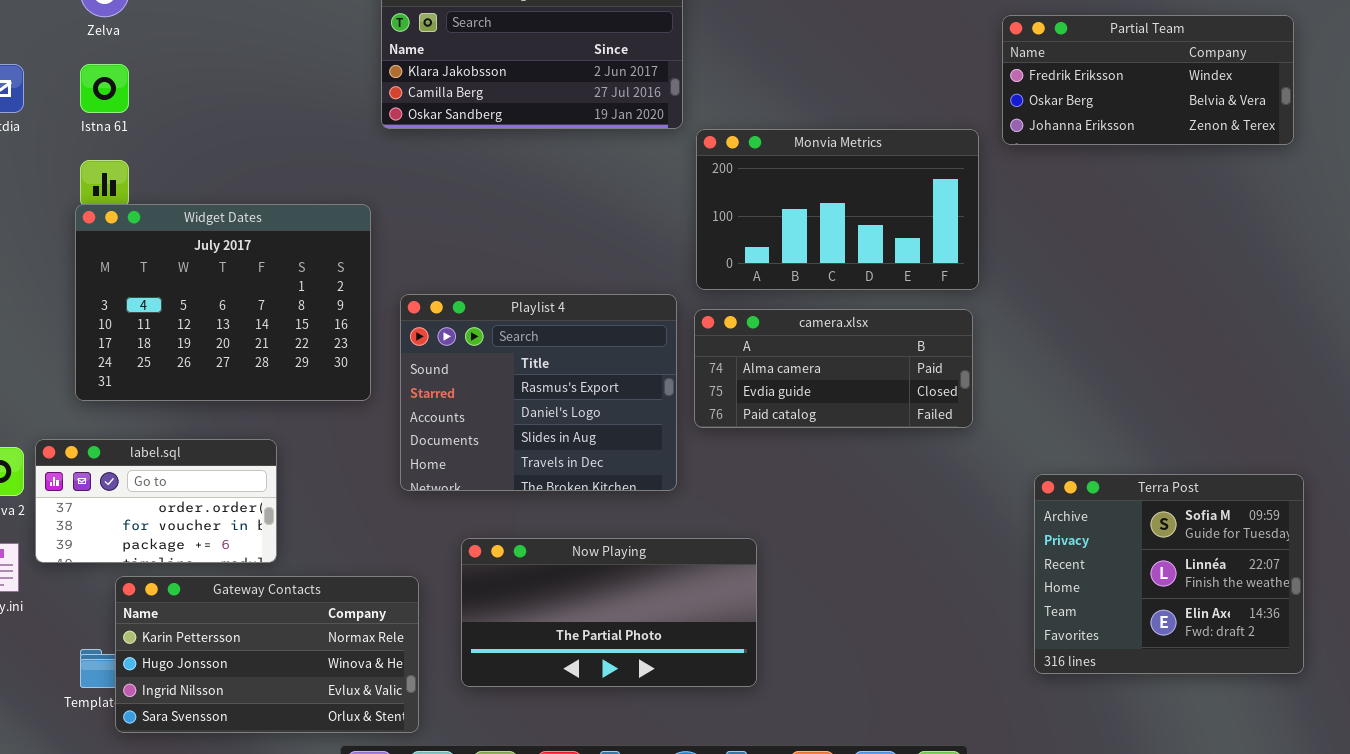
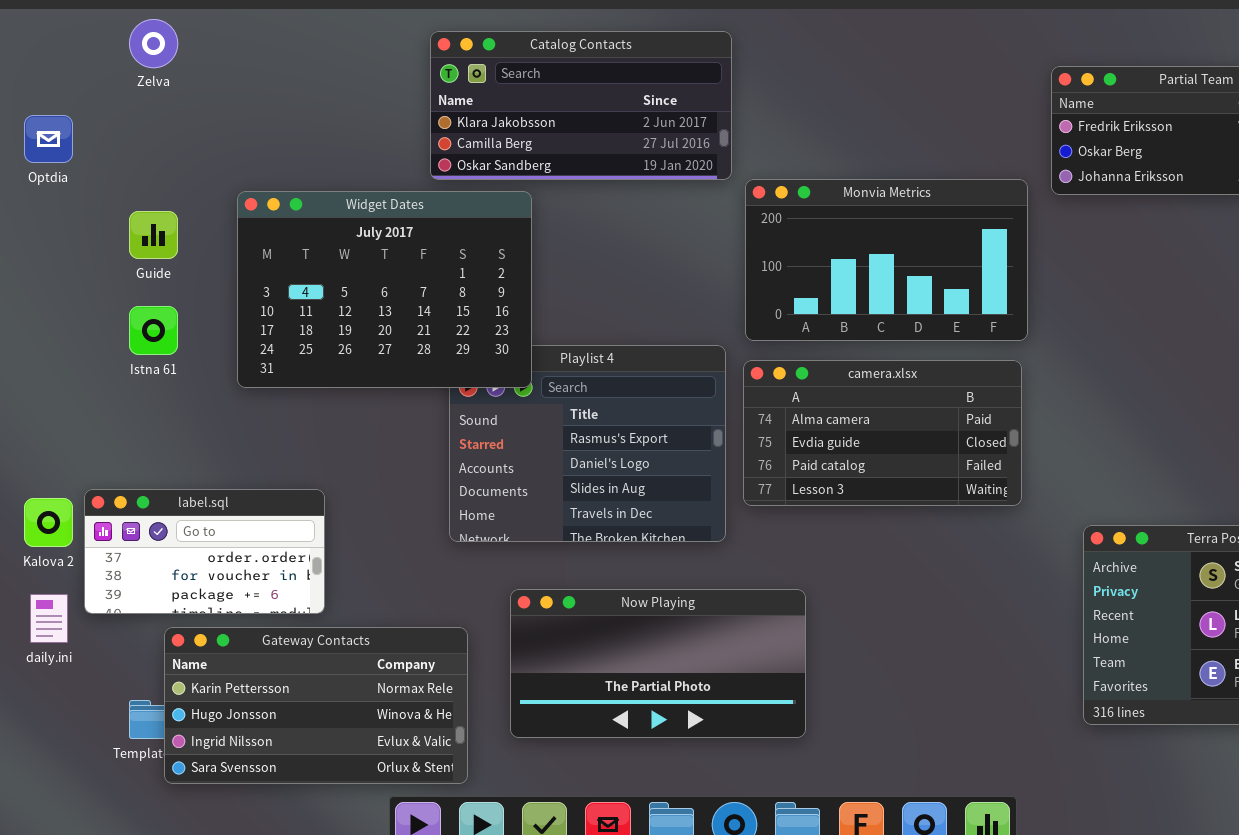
Istna 61: [80,64,129,113] -> [129,306,178,355], moved
Widget Dates: [75,204,371,401] -> [237,191,532,388], moved
camera.xlsx: [694,309,973,428] -> [743,360,1022,506], resized

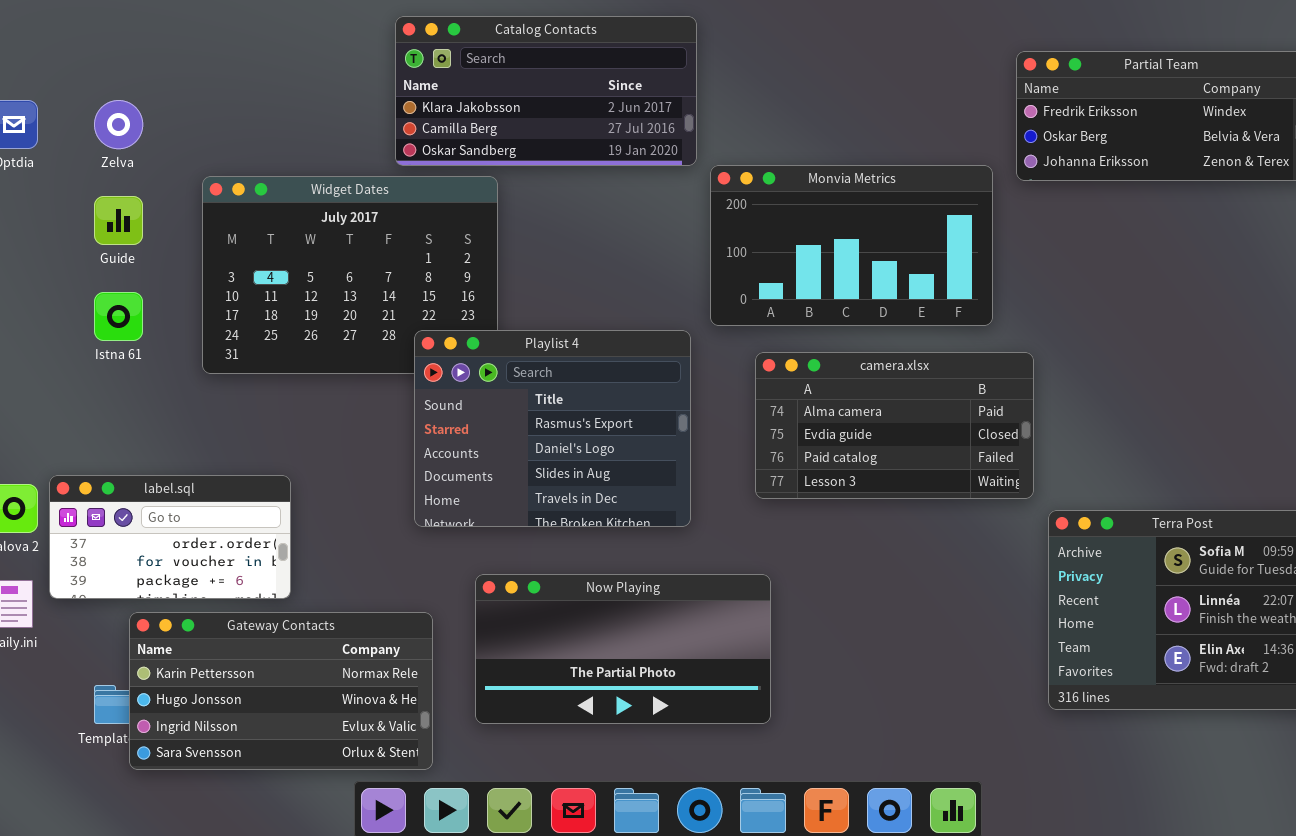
Zelva: [129,19,178,68] -> [94,100,143,149], moved
Playlist 4: [449,345,726,542] -> [414,330,691,527], raised
camera.xlsx: [743,360,1022,506] -> [755,352,1034,499], moved

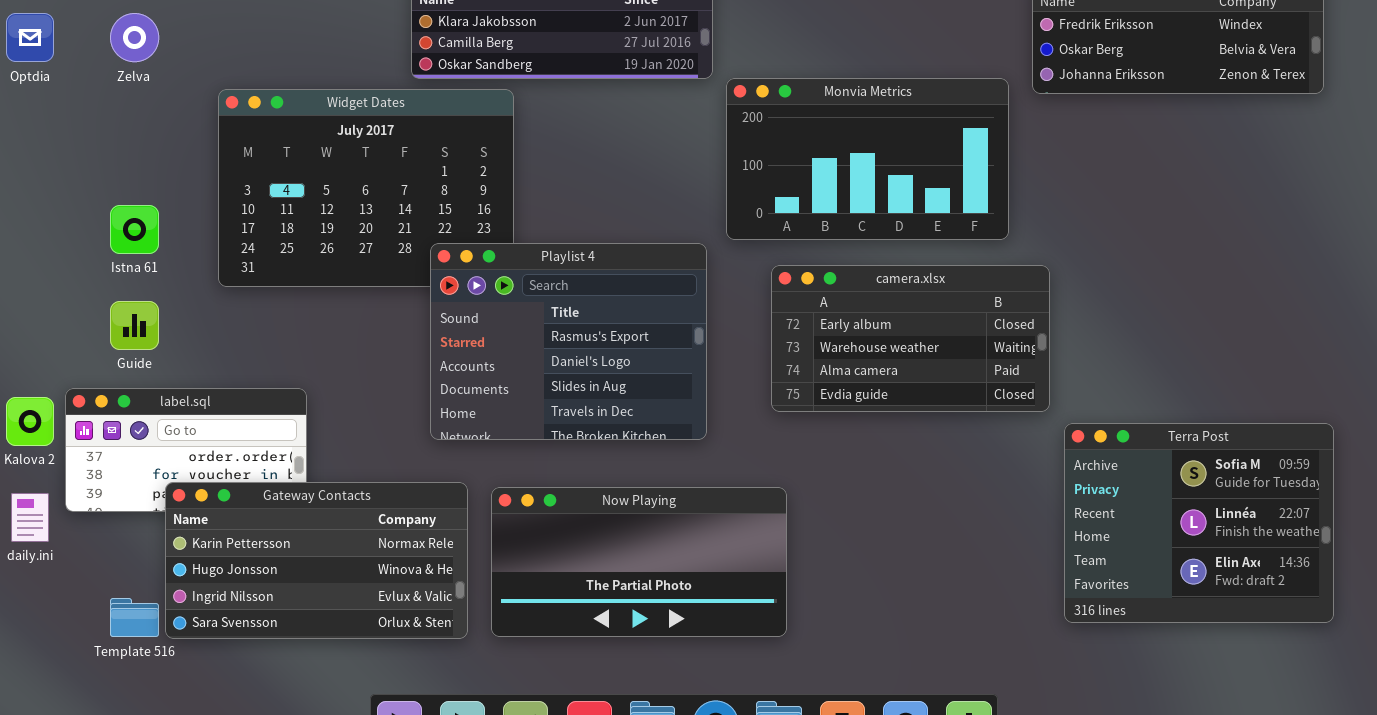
Guide: [94,196,143,245] -> [110,301,159,350], moved
camera.xlsx: [755,352,1034,499] -> [771,265,1050,412], scrolled up 2 rows
Gateway Contacts: [129,612,433,770] -> [165,482,468,639], moved

